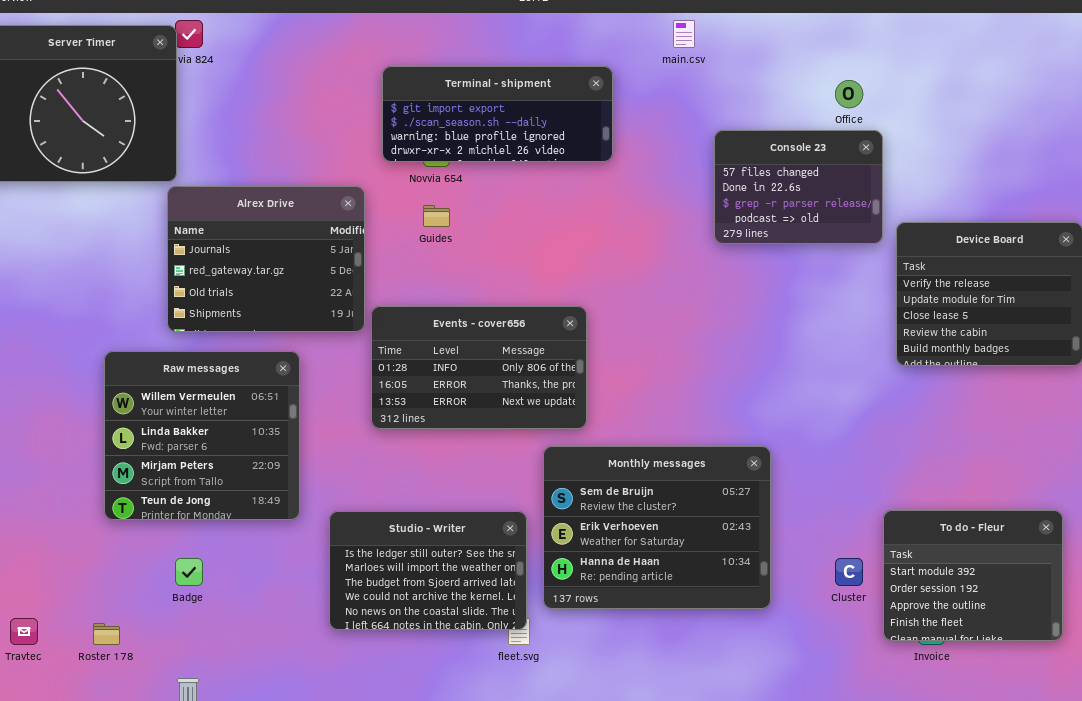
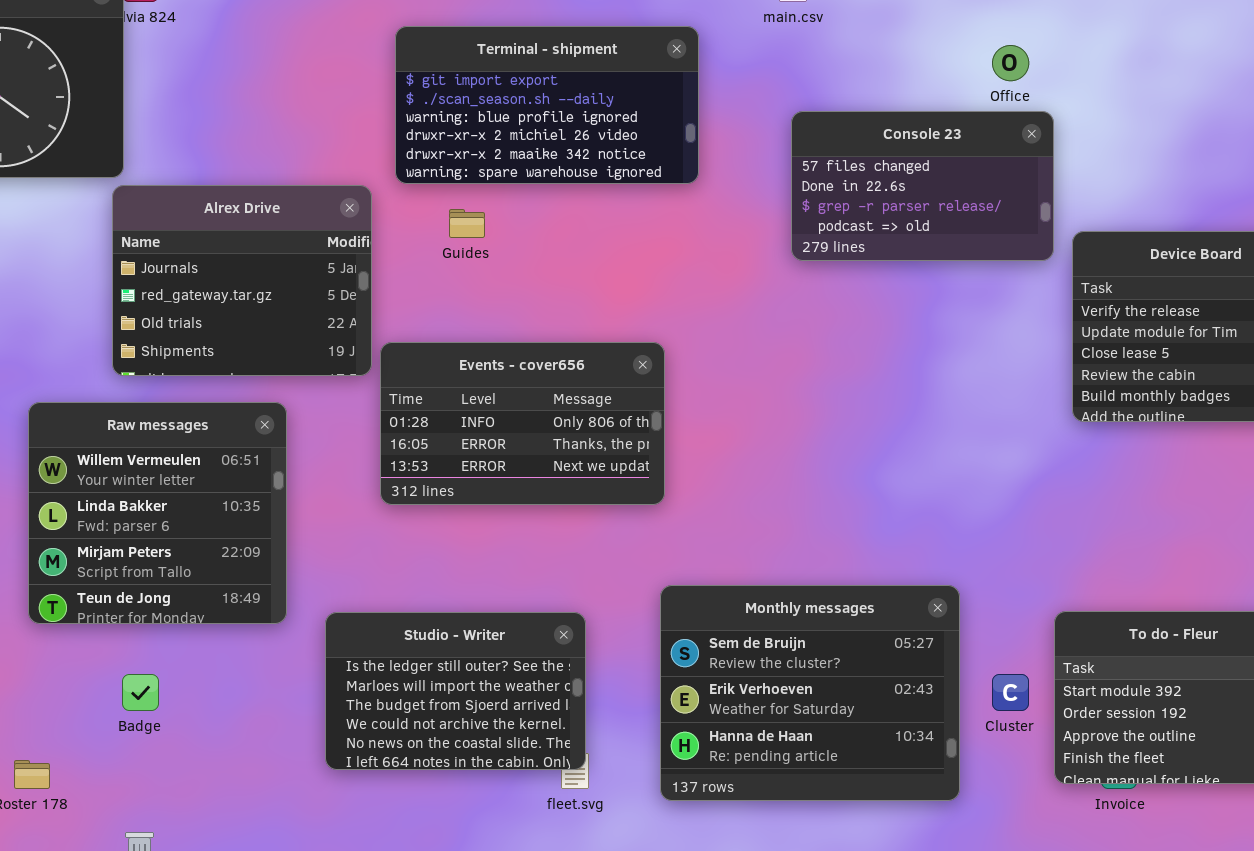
Terminal - shipment: [382,66,613,162] -> [395,26,699,184], resized
Console 23: [714,130,883,244] -> [791,111,1054,261], resized
Monthly messages: [543,446,771,609] -> [660,585,960,801], moved

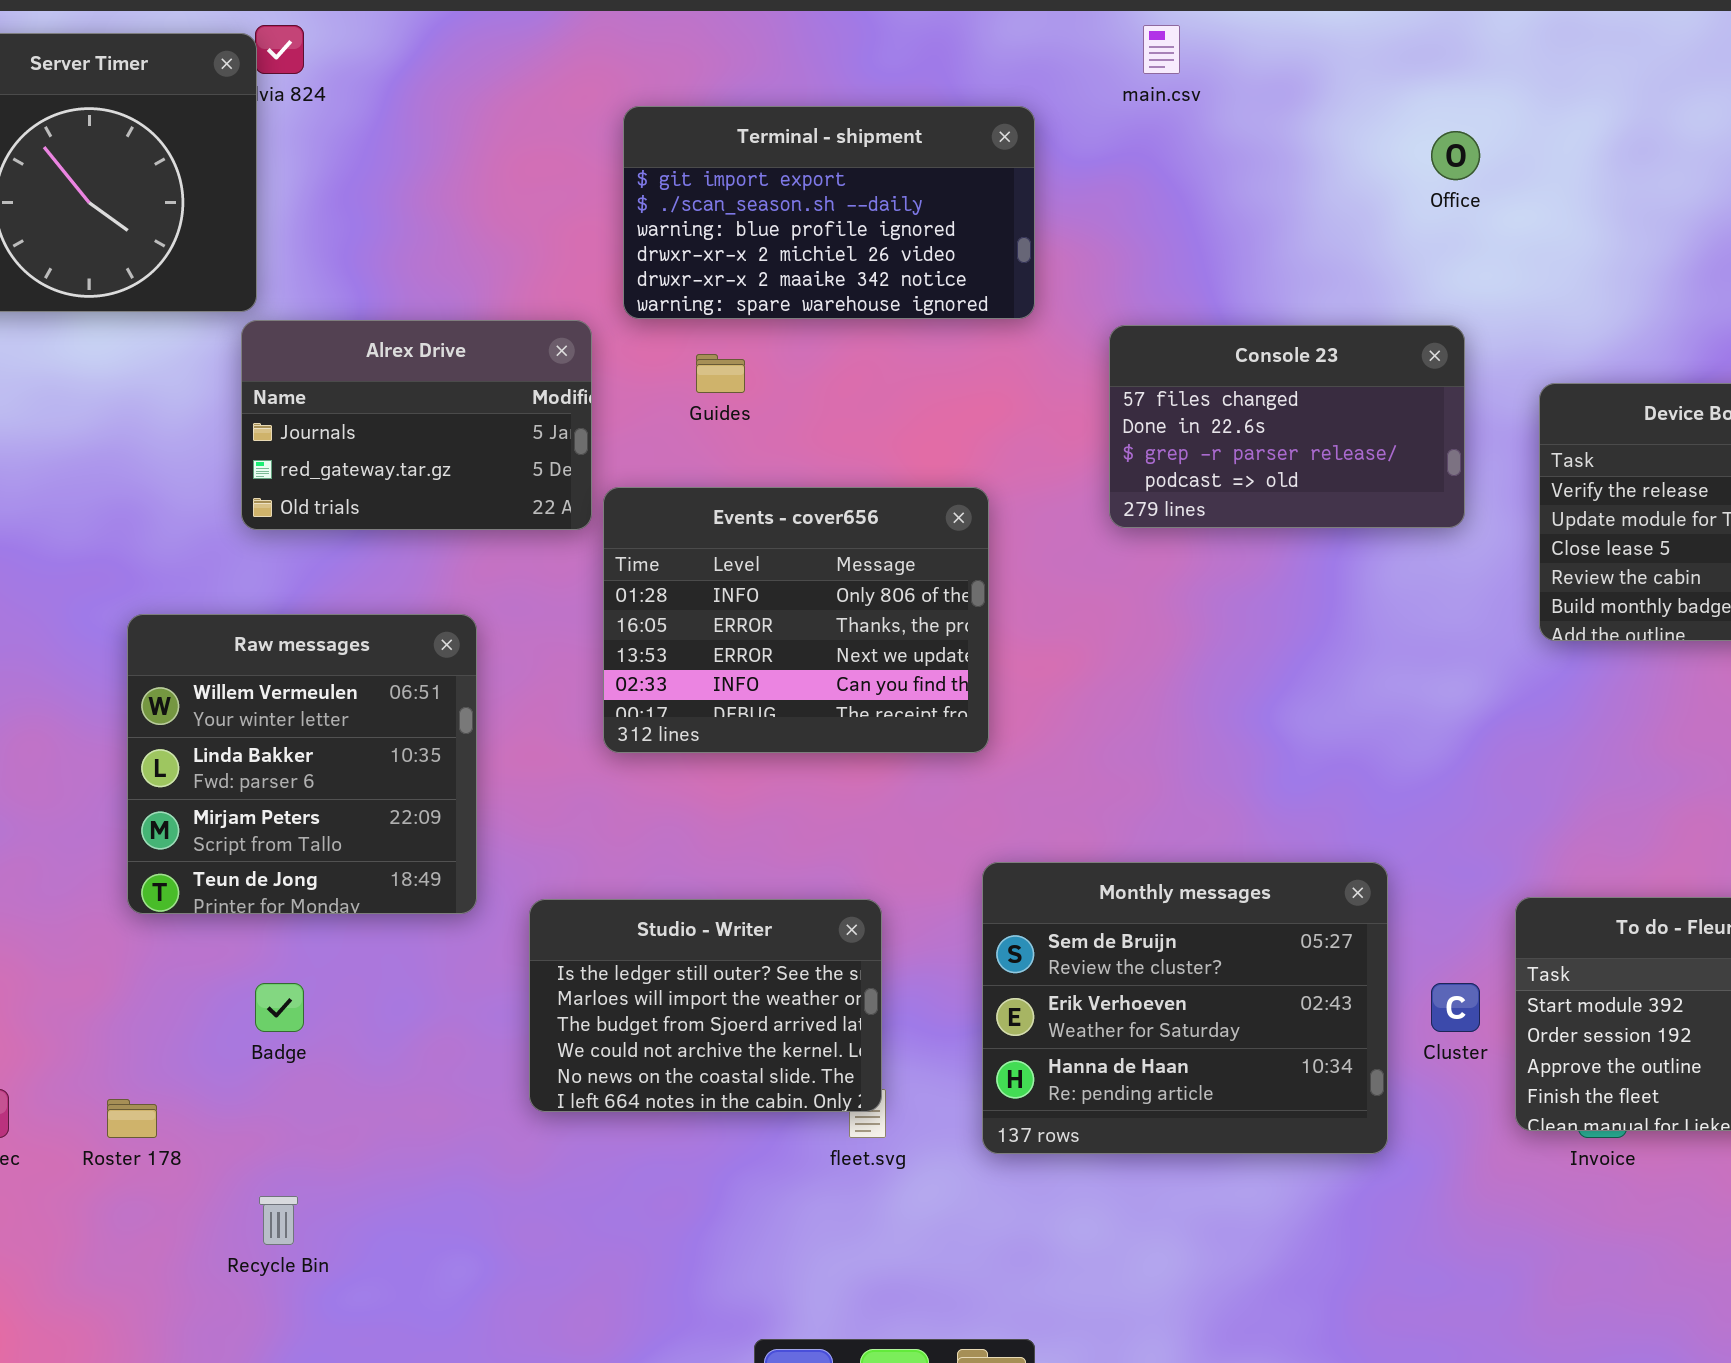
Console 23: [791,111,1054,261] -> [1109,325,1465,528], moved
Alrex Drive: [112,185,372,376] -> [241,320,592,530], resized
Events - cover656: [380,342,665,505] -> [603,487,989,753], resized

